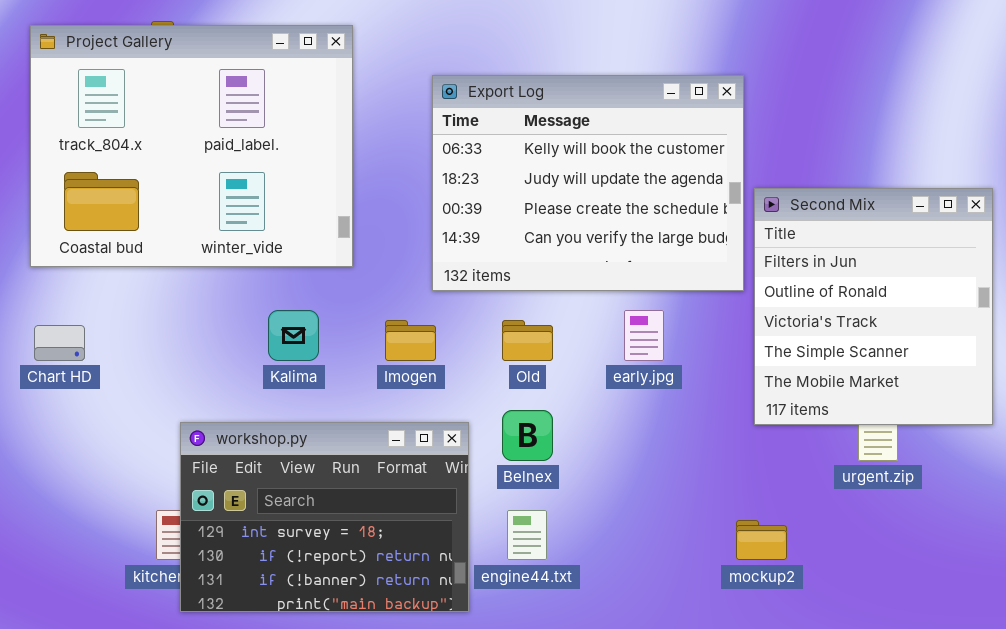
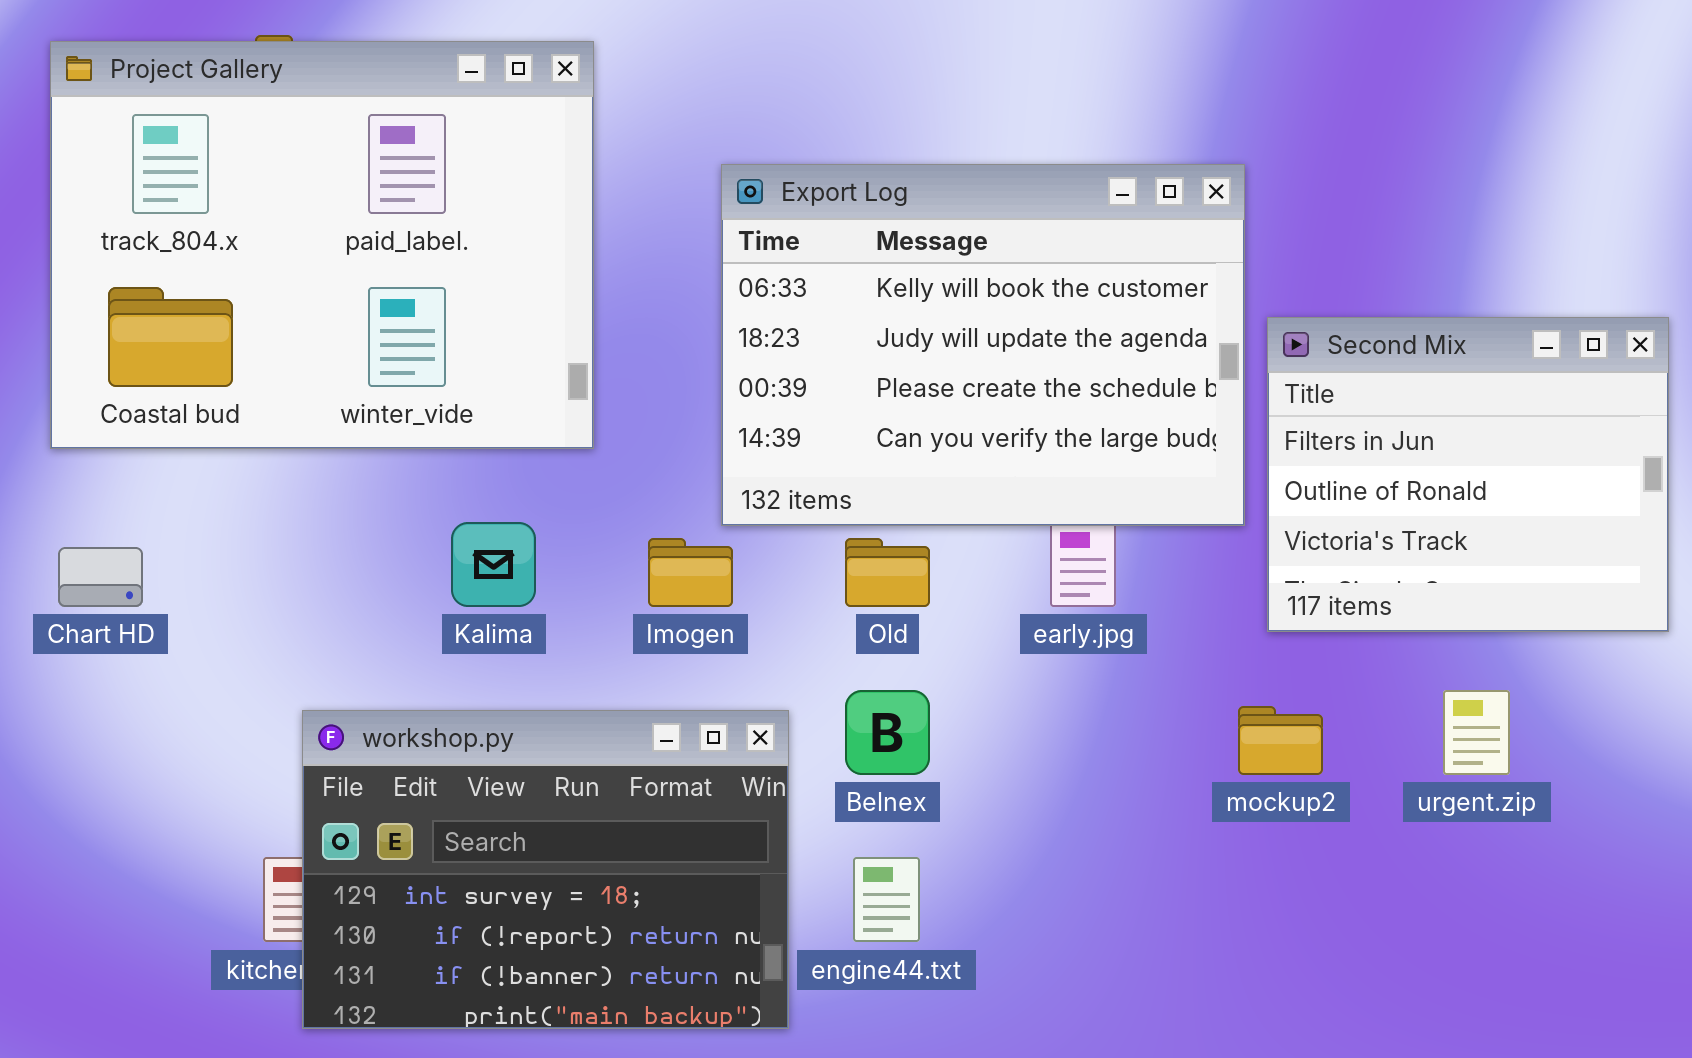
Export Log: [432,75,744,291] -> [721,164,1245,526], moved
Second Mix: [754,188,993,425] -> [1267,317,1669,632], resized
mockup2: [736,520,787,560] -> [1238,706,1323,775], moved

